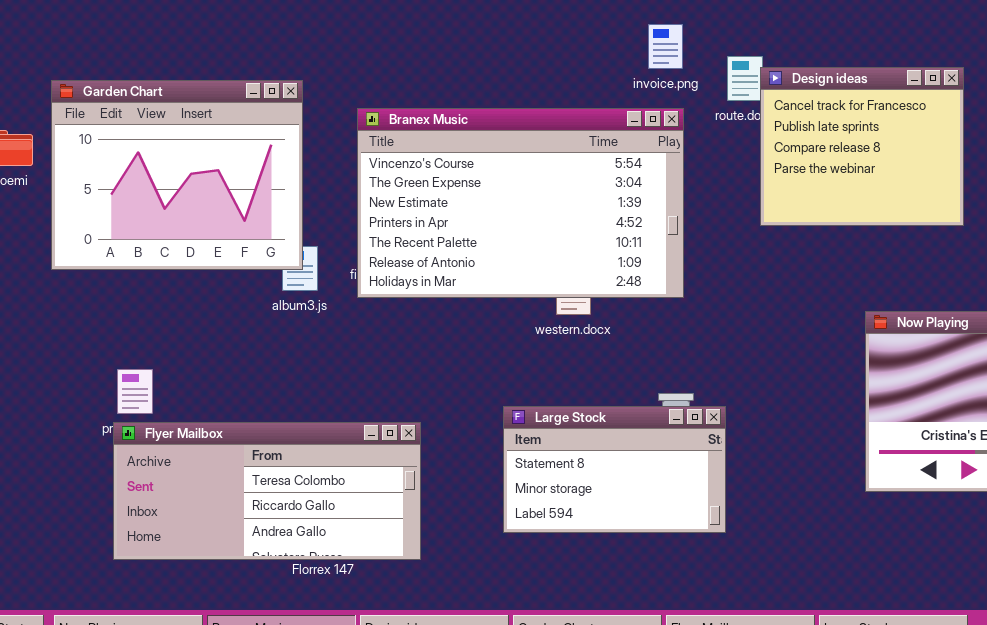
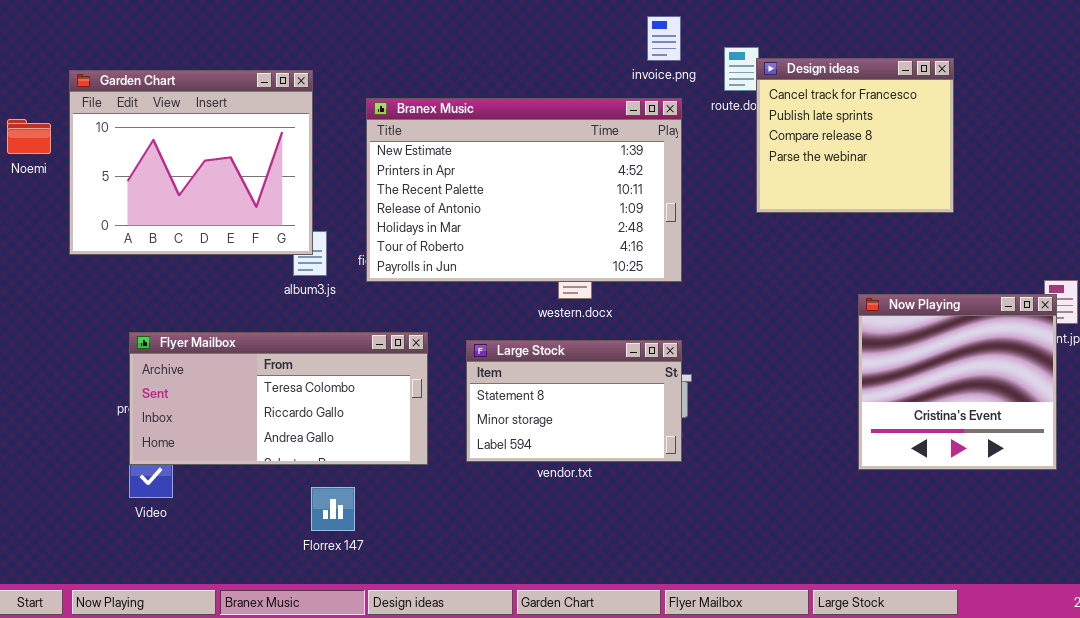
Branex Music: [357,108,684,298] -> [366,98,682,282], scrolled down 2 rows
Large Stock: [503,406,726,533] -> [466,340,682,462], moved
Flyer Mailbox: [113,422,421,560] -> [129,332,428,465], moved

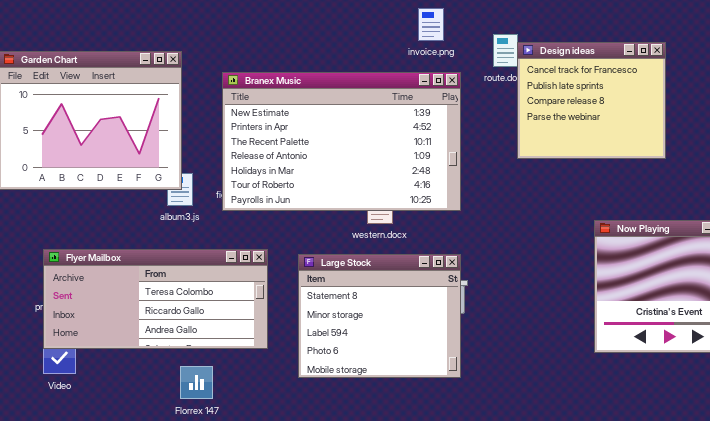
invoice.png: [647,16,681,61] -> [418,8,444,41], moved
Large Stock: [466,340,682,462] -> [298,254,461,378], resized

